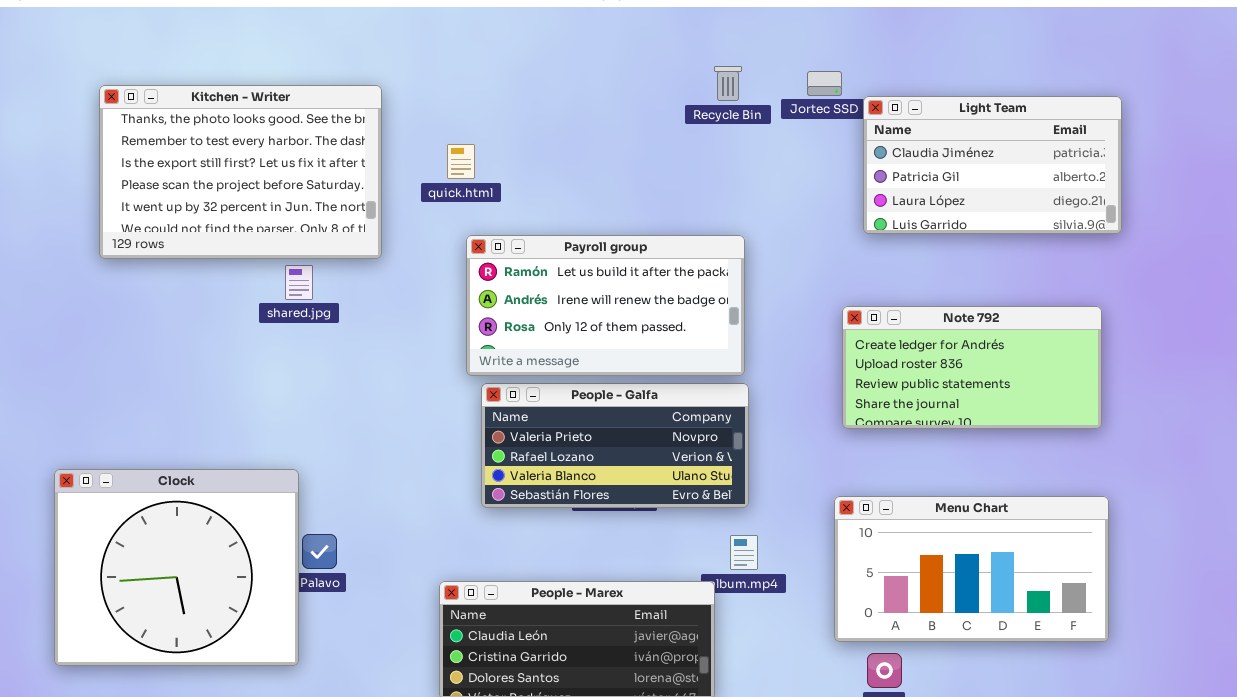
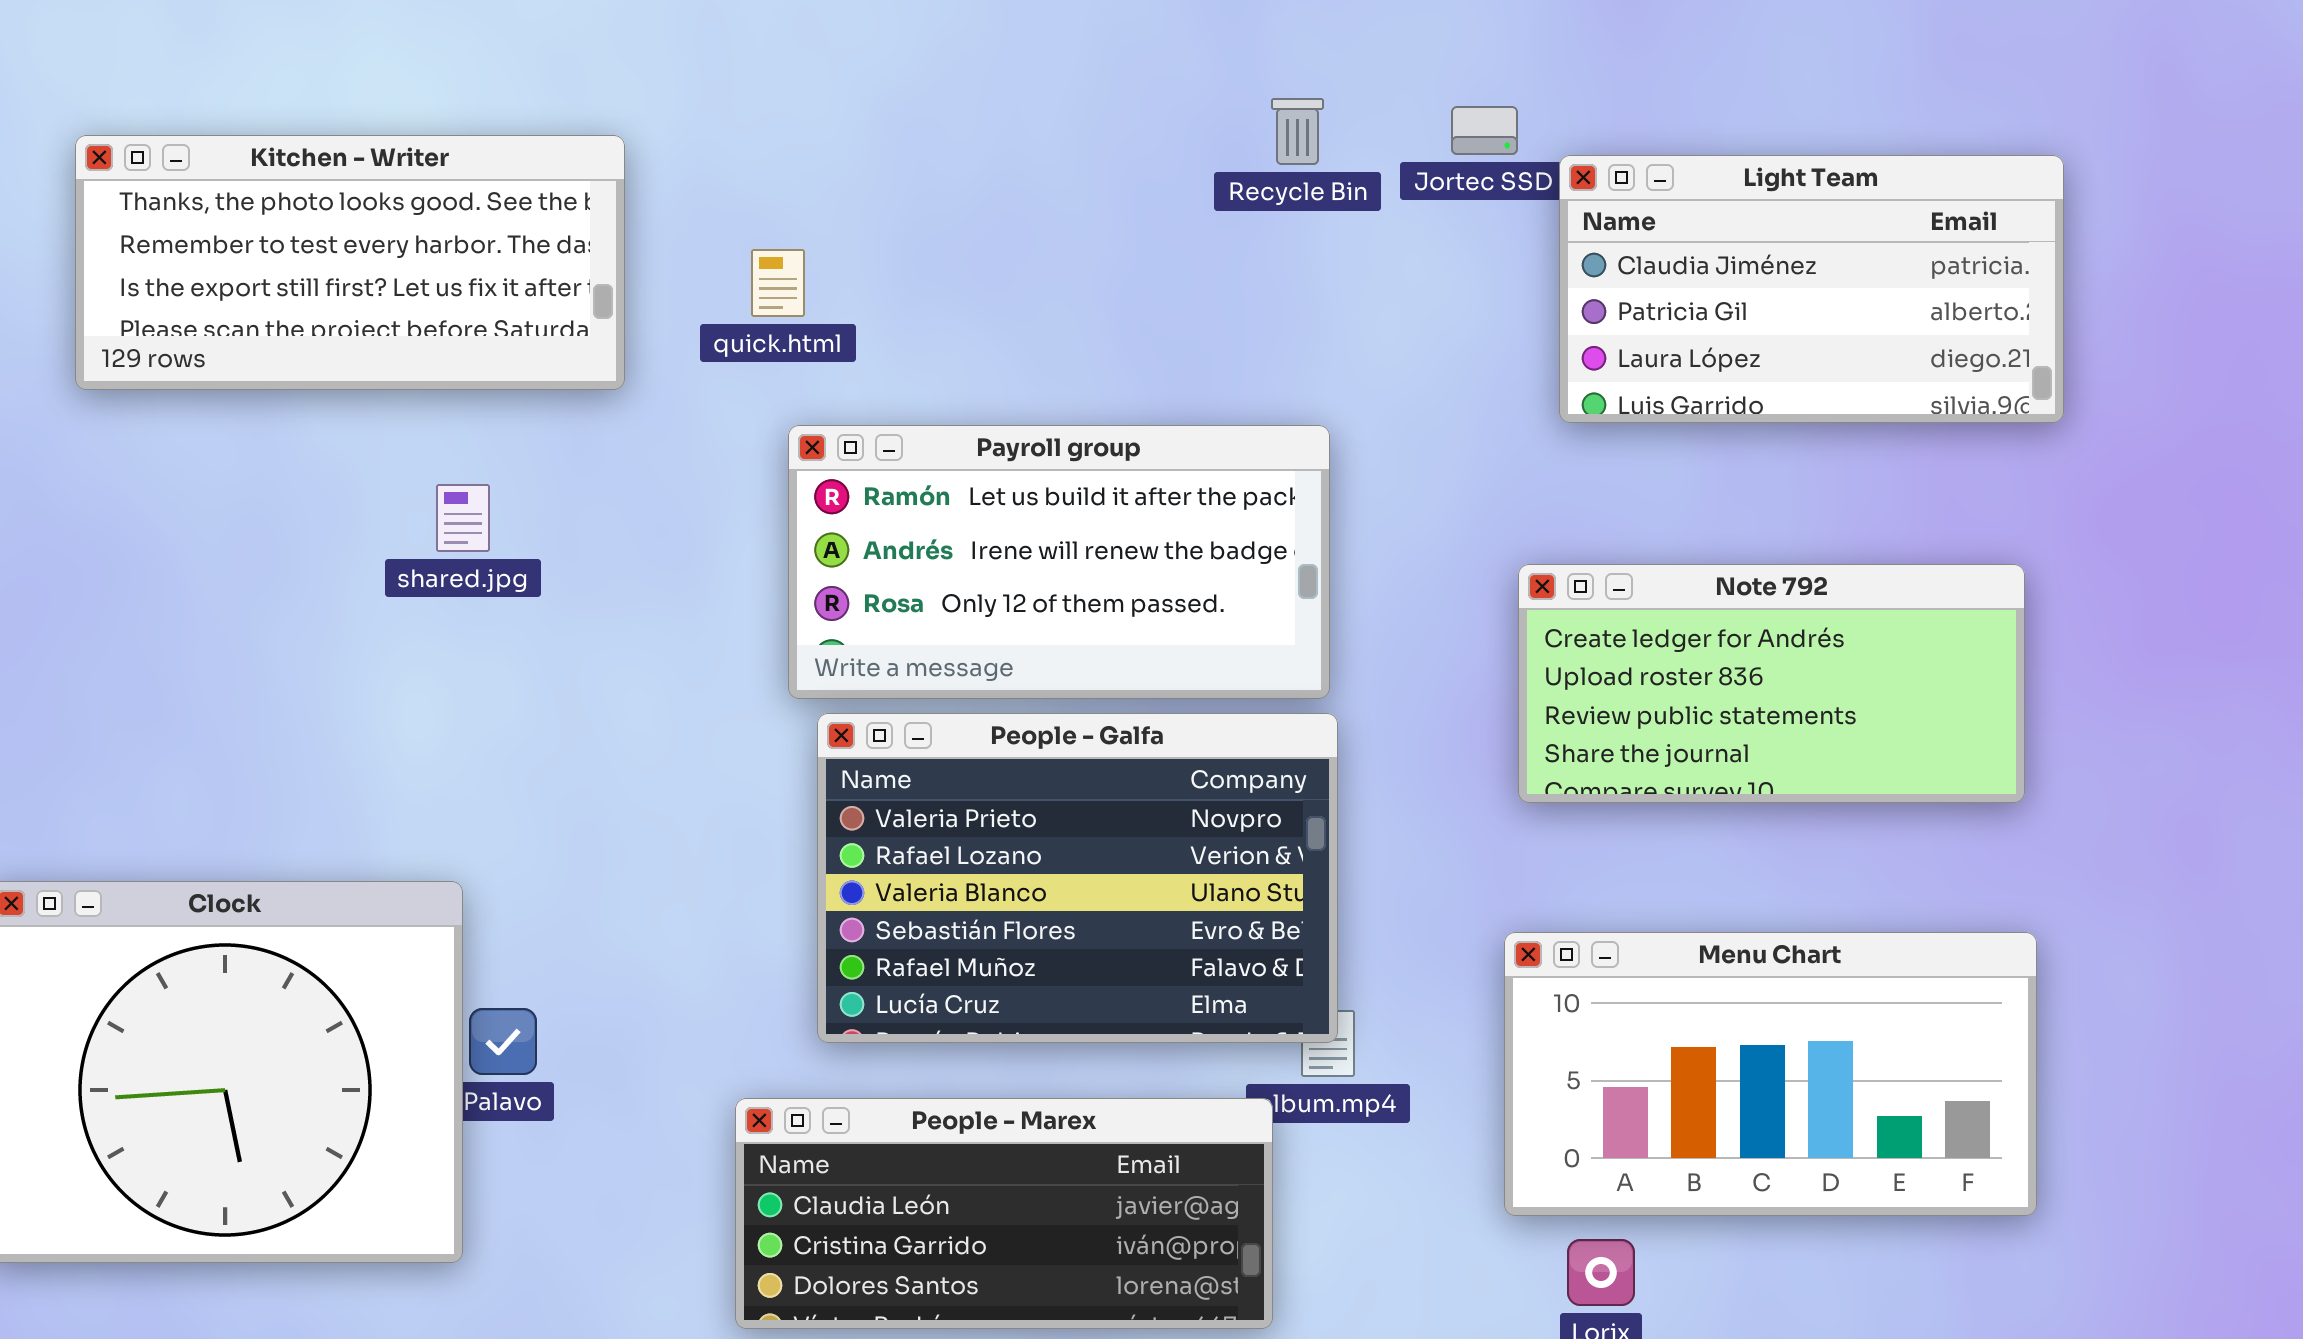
Kitchen - Writer: [99,85,382,259] -> [75,135,625,390], resized
People - Galfa: [481,383,749,508] -> [817,713,1338,1043], resized

